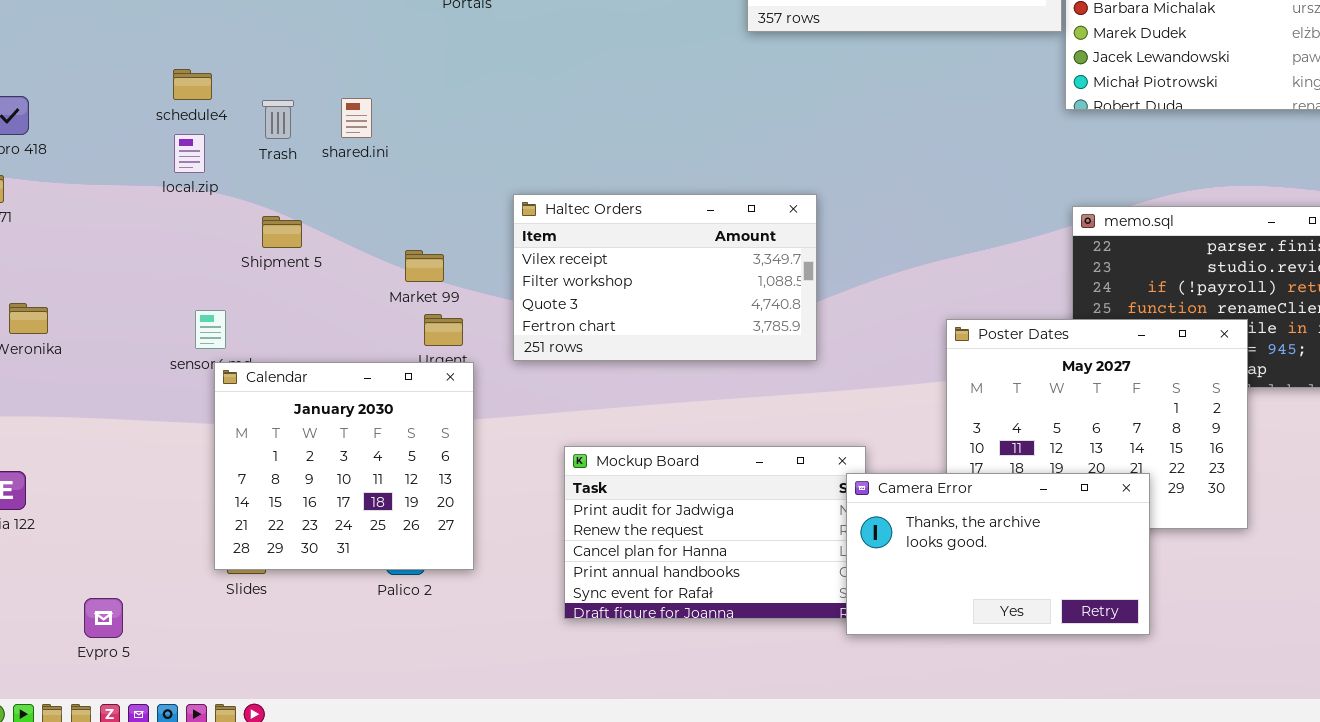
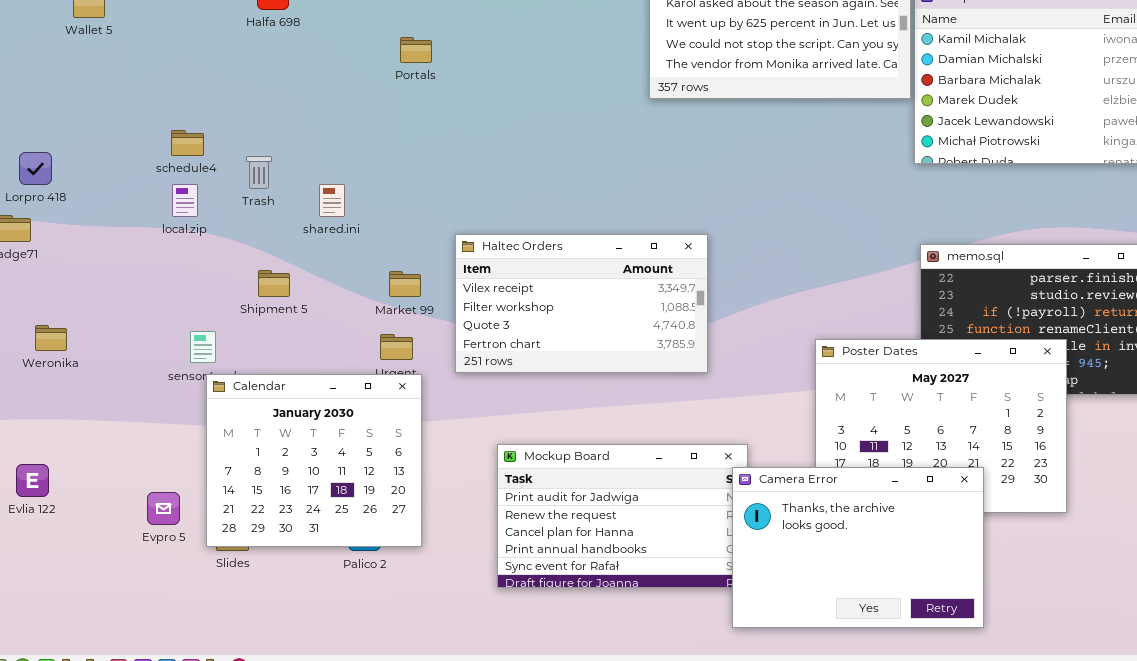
shared.ini: [341,98,372,138] -> [319,184,345,217], moved
Shipment 5: [262,216,302,248] -> [258,270,290,297], moved
Market 99: [405,250,444,282] -> [389,271,421,297], moved
Camera Error: [846,473,1150,635] -> [732,467,984,628], resized
Evpro 5: [84,598,123,638] -> [147,492,180,525], moved

